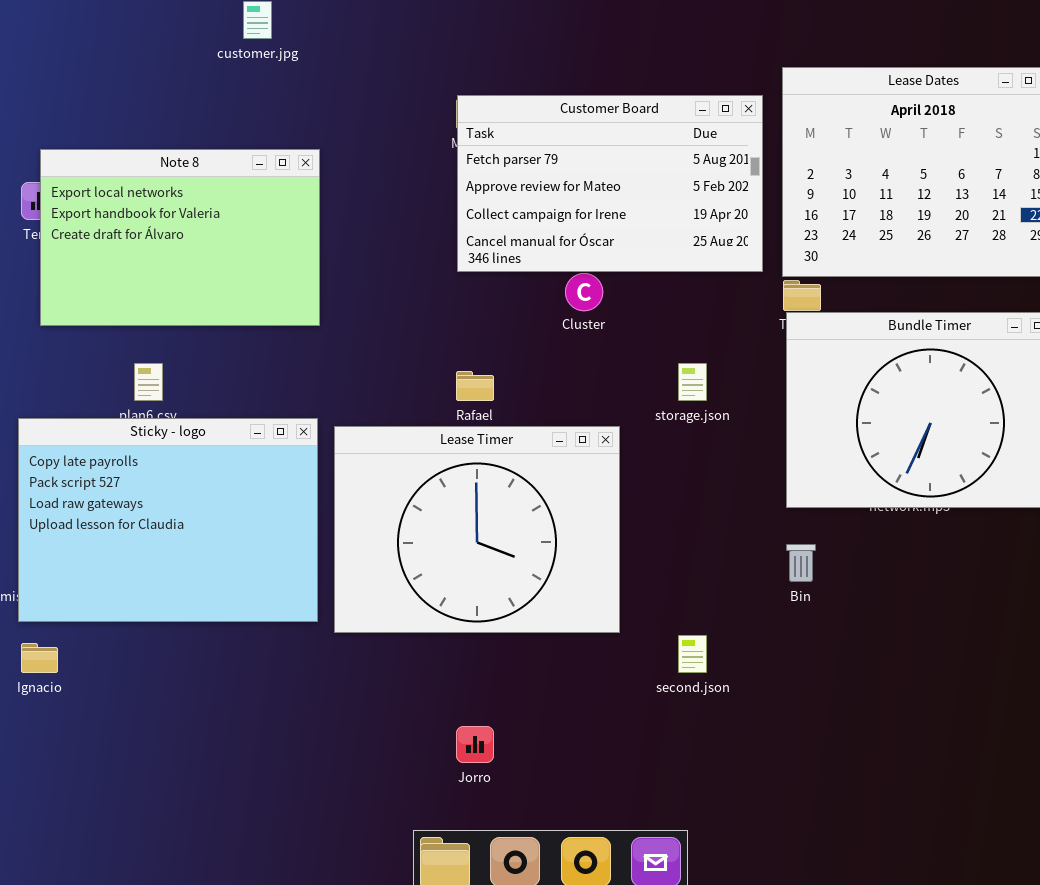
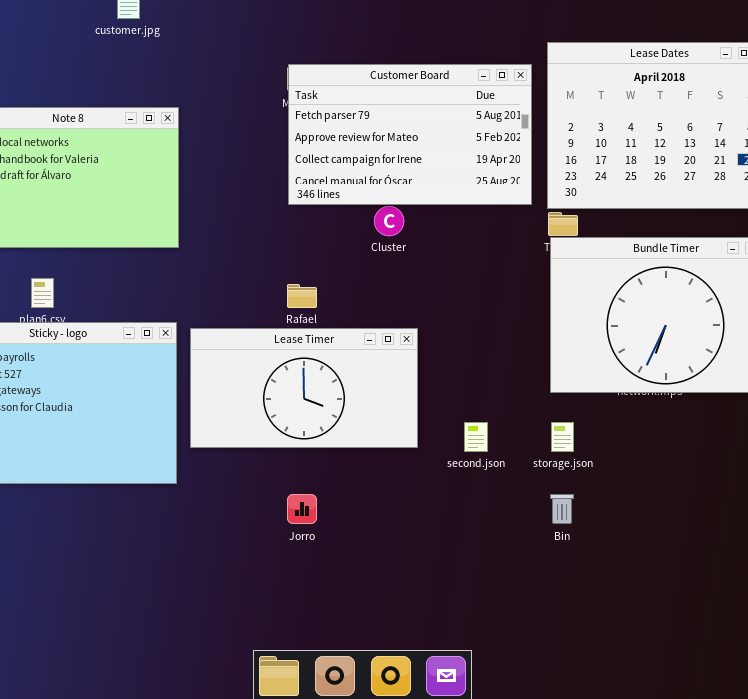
storage.json: [678,363,707,401] -> [551,422,574,452], moved
Lease Timer: [334,426,620,633] -> [190,328,418,448], resized
Bin: [786,544,816,582] -> [550,494,574,524], moved
second.json: [678,635,707,673] -> [464,422,488,452], moved
Jorro: [456,726,494,763] -> [287,494,317,524], moved

